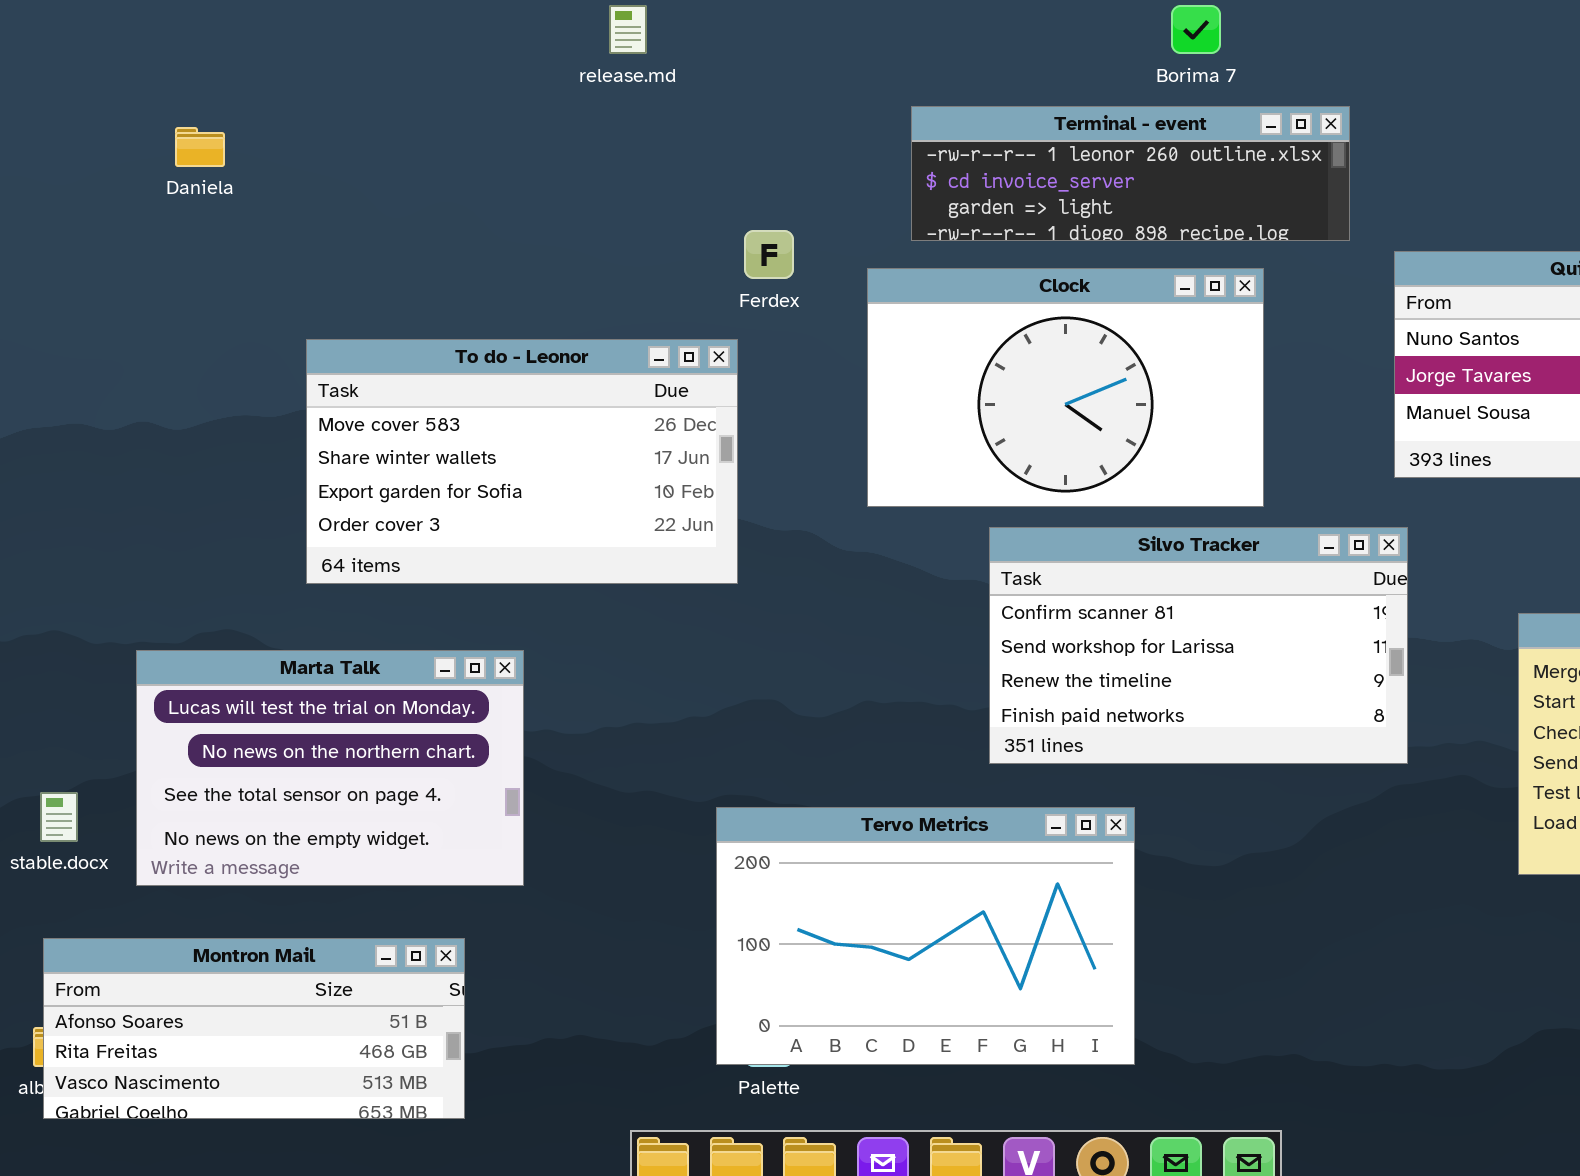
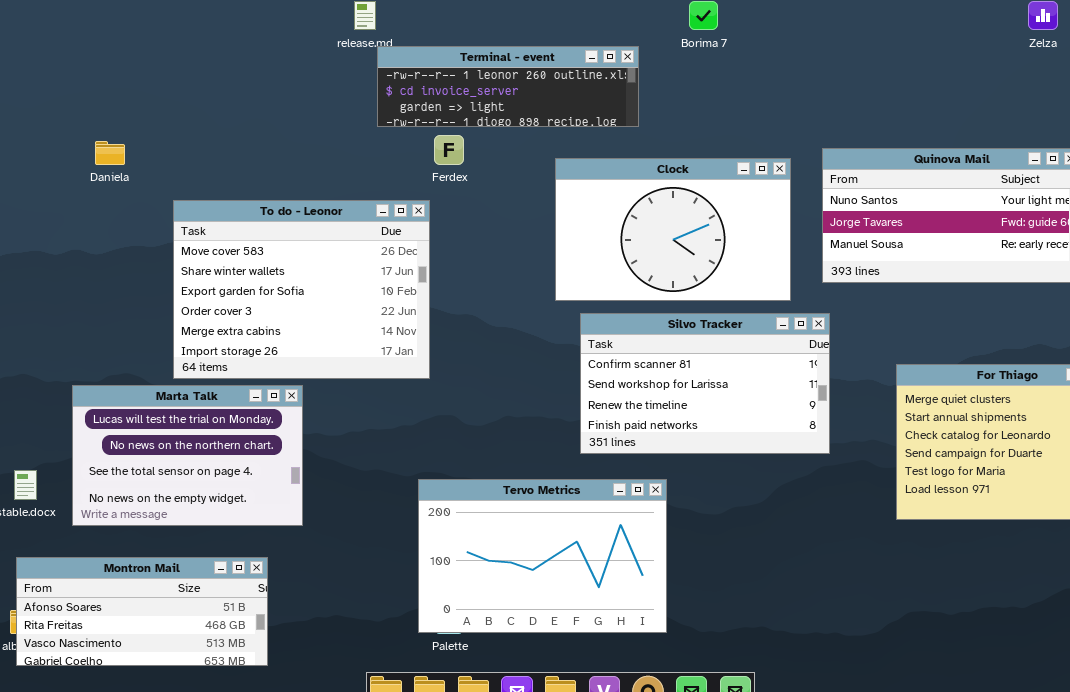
Terminal - event: [911,106,1350,241] -> [377,46,639,127], moved
Daniela: [175,127,225,167] -> [95,141,125,165], moved
Clock: [867,268,1264,507] -> [555,158,791,301], moved
To do - Leonor: [306,339,738,584] -> [173,200,430,379], resized

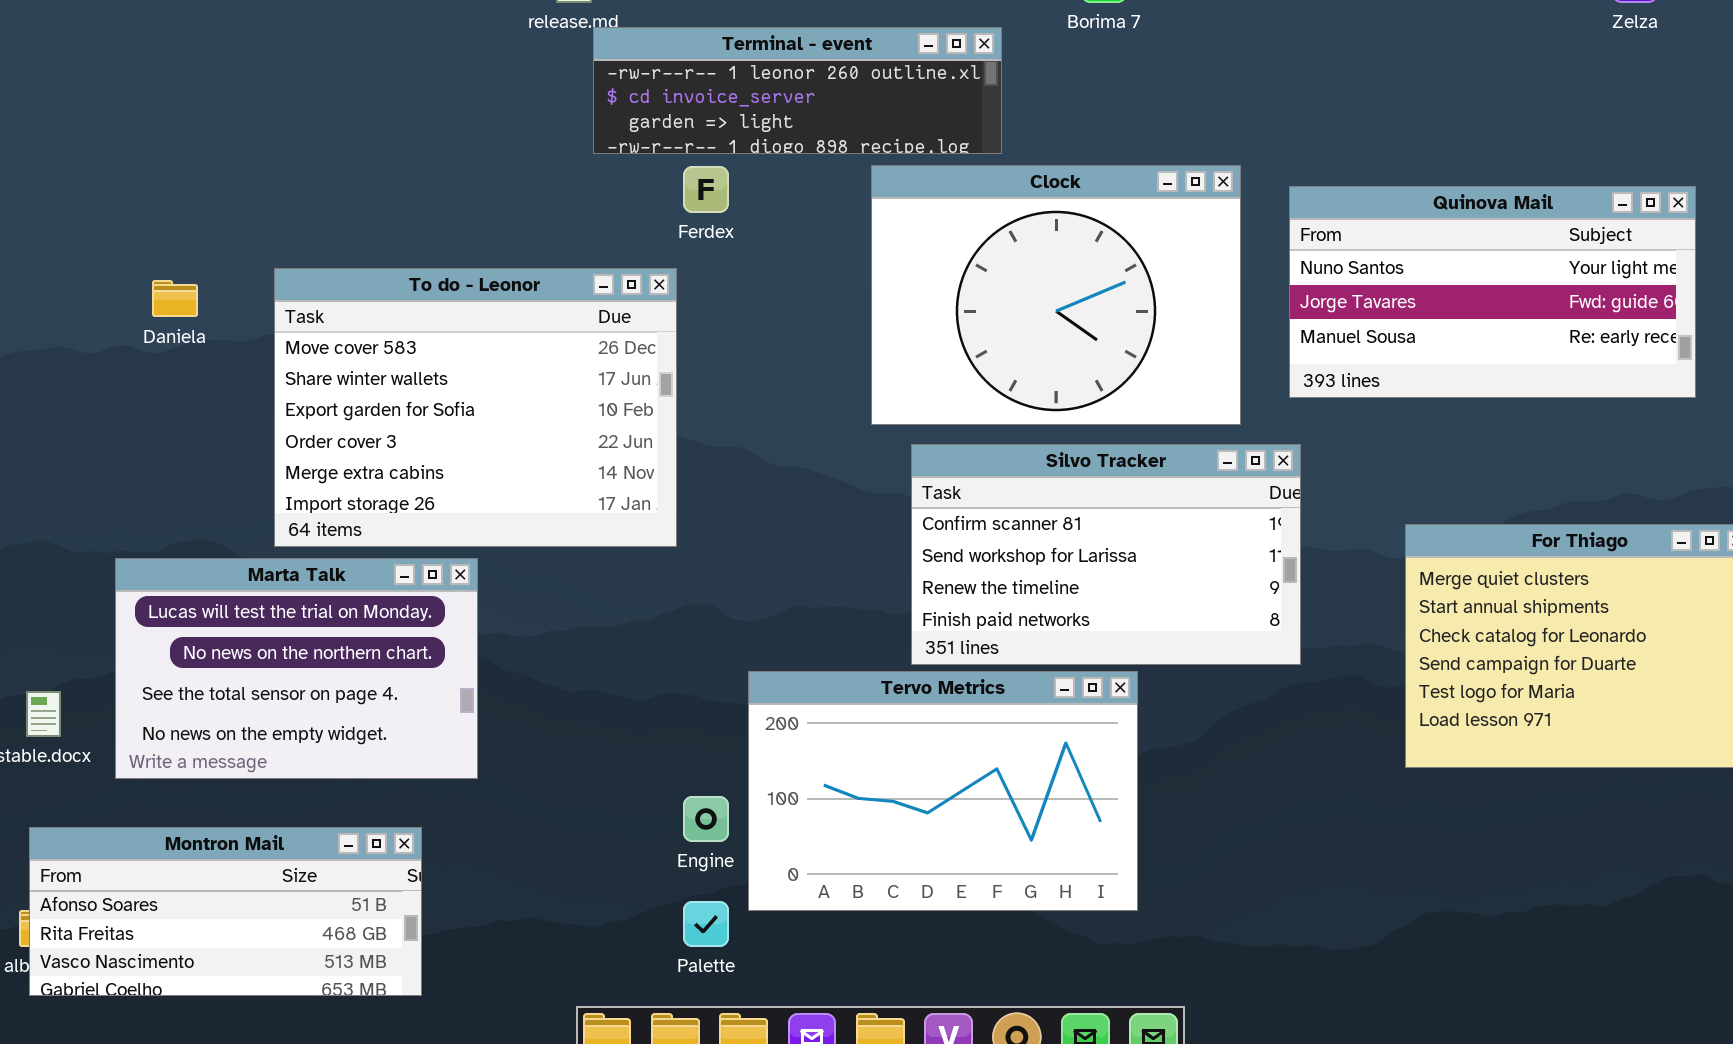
Daniela: [95,141,125,165] -> [152,280,198,317], moved
Clock: [555,158,791,301] -> [871,165,1241,425], resized
Tervo Metrics: [418,479,667,633] -> [748,671,1138,911], moved

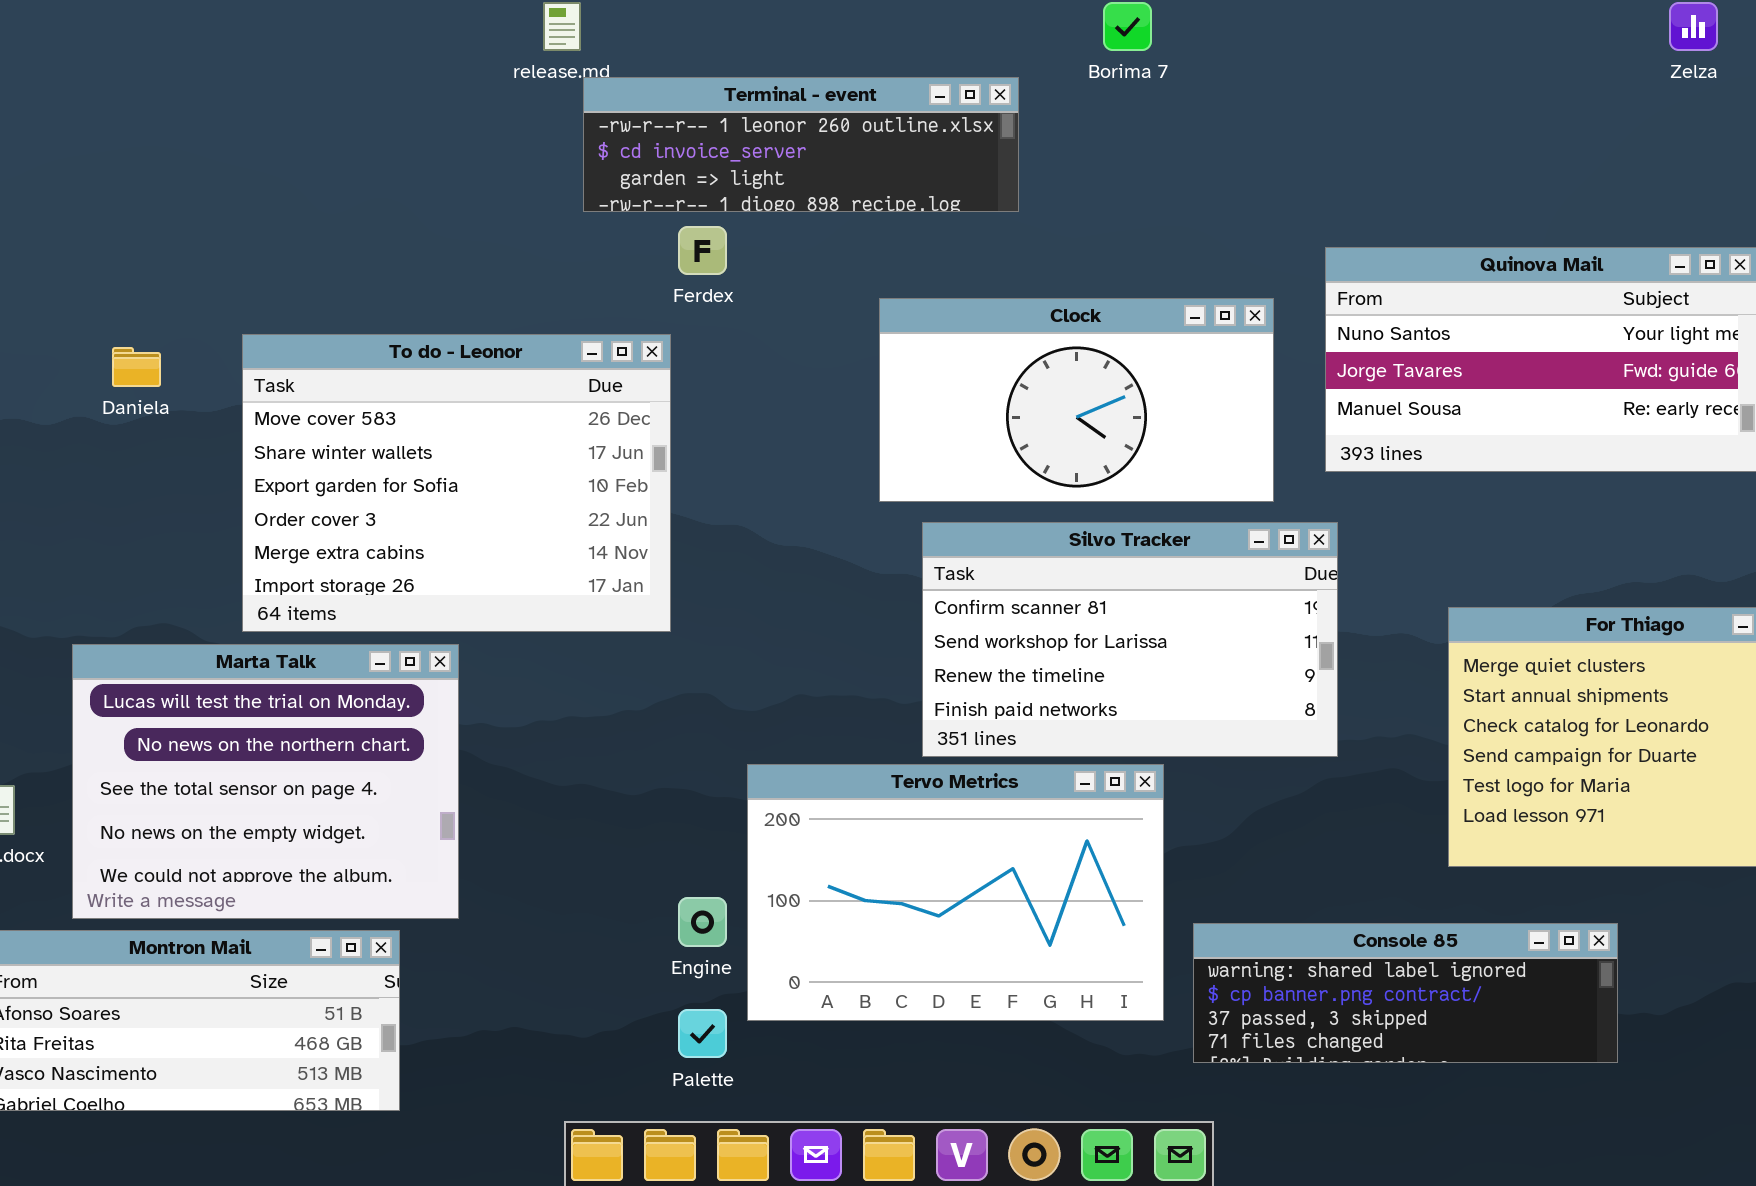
Clock: [871,165,1241,425] -> [879,298,1274,502], resized
Marta Talk: [115,558,478,779] -> [72,644,459,919], resized
Console 85: none -> [1193,923,1618,1063], opened

